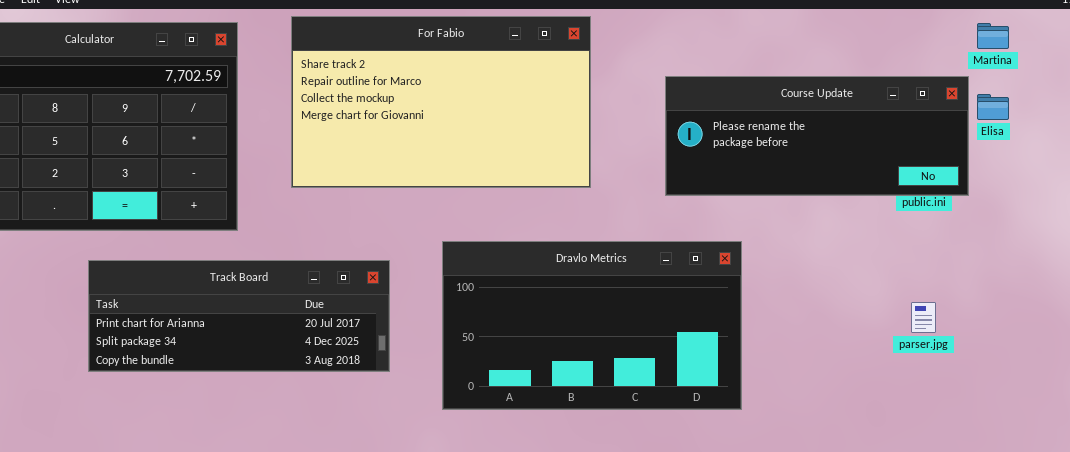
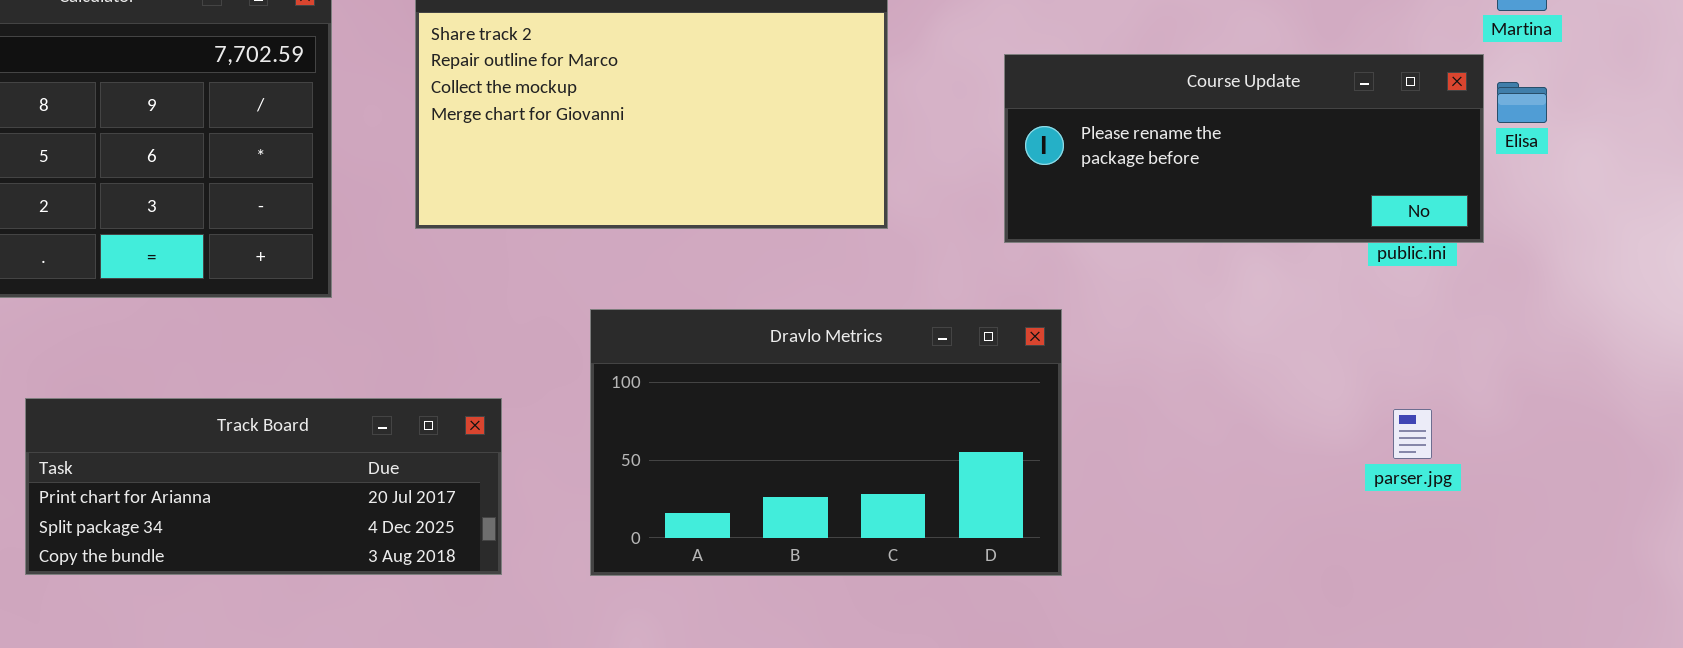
Dravlo Metrics: [442,241,742,410] -> [590,309,1062,576], moved
Track Board: [88,260,390,372] -> [25,398,502,575], moved

